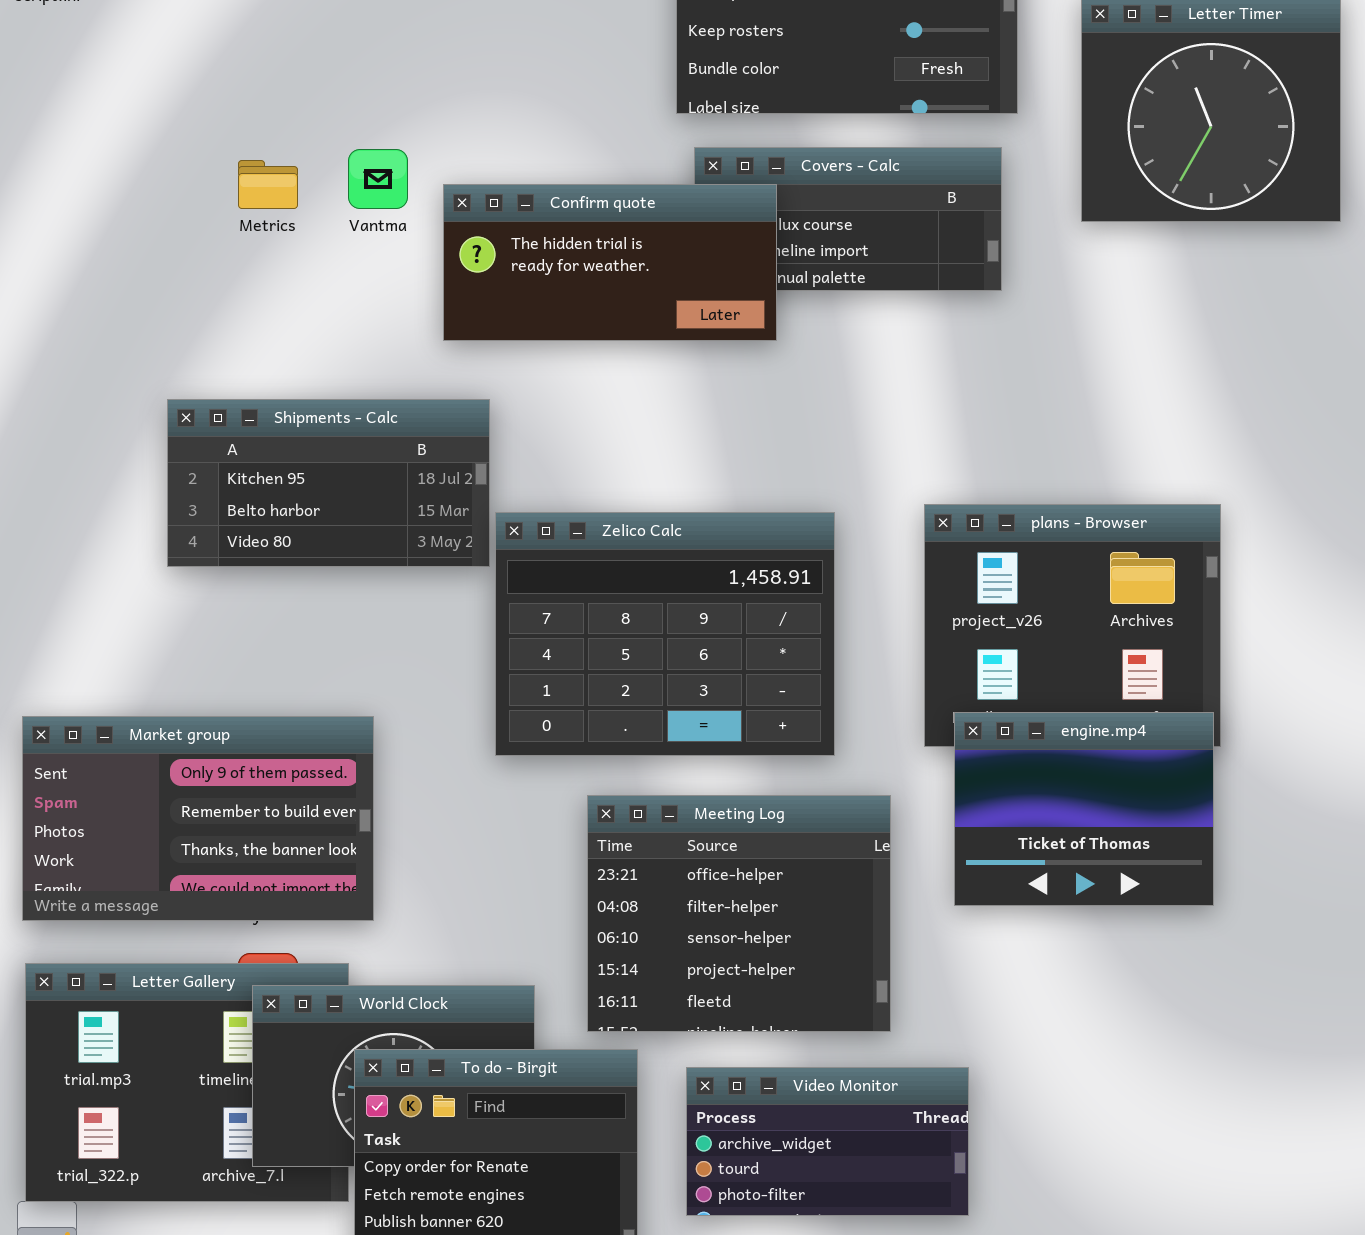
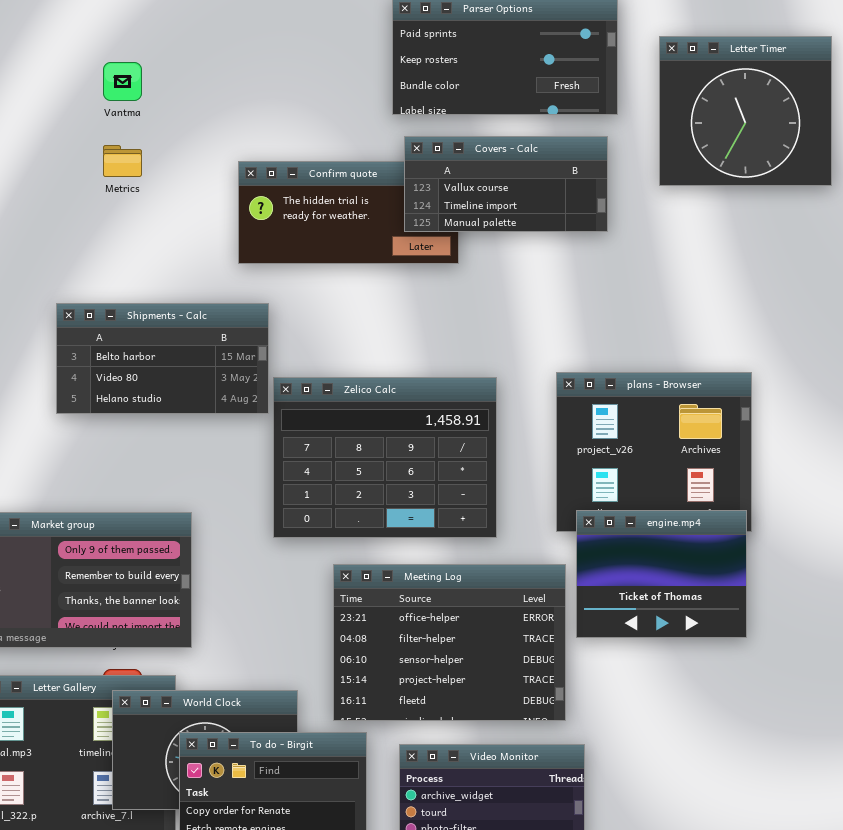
Covers - Calc: [694,147,1002,291] -> [404,136,608,232], raised
Vantma: [348,149,408,209] -> [103,62,142,101], moved
Shipments - Calc: [167,399,490,567] -> [56,303,269,414], scrolled down 1 row
Meeting Log: [587,795,891,1032] -> [333,564,566,721], resized

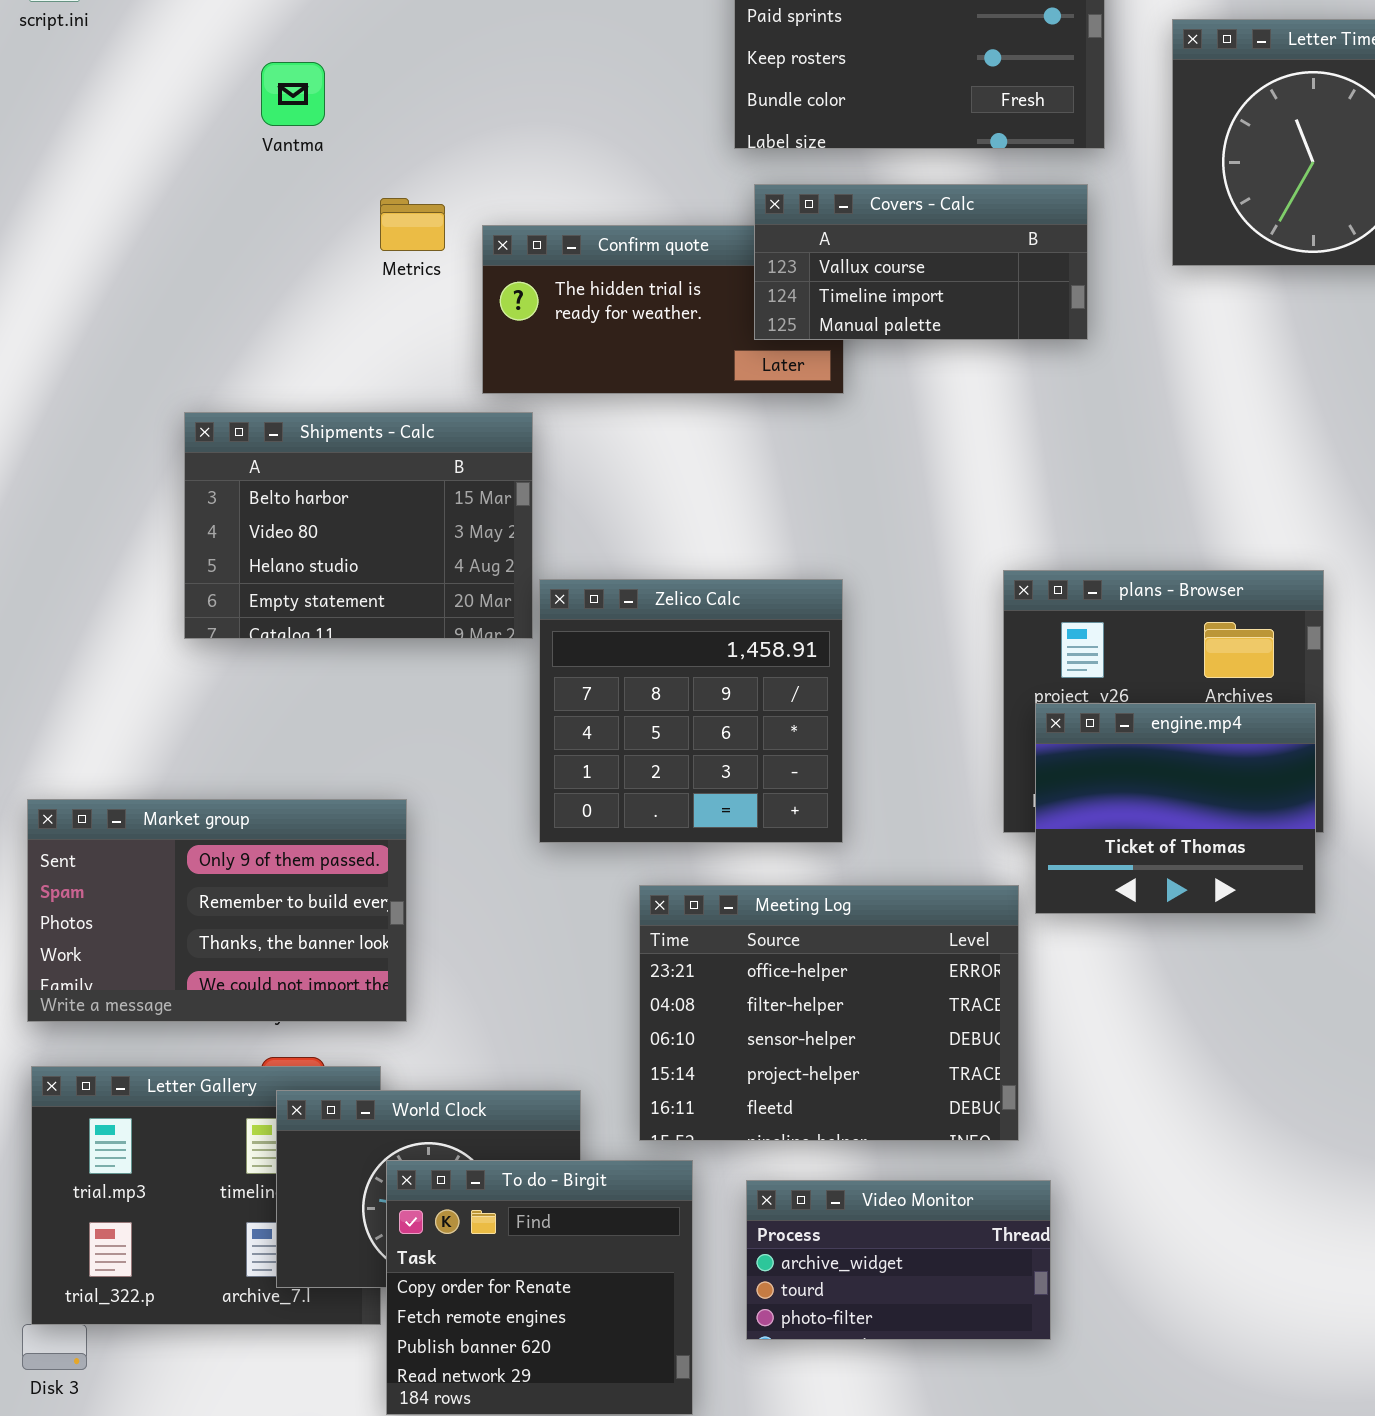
Metrics: [103,145,142,177] -> [380,198,445,251], moved
Shipments - Calc: [56,303,269,414] -> [184,412,533,639], resized
Zelico Calc: [273,377,497,538] -> [539,579,843,843], resized
engine.mp4: [576,510,747,638] -> [1035,703,1316,914], moved

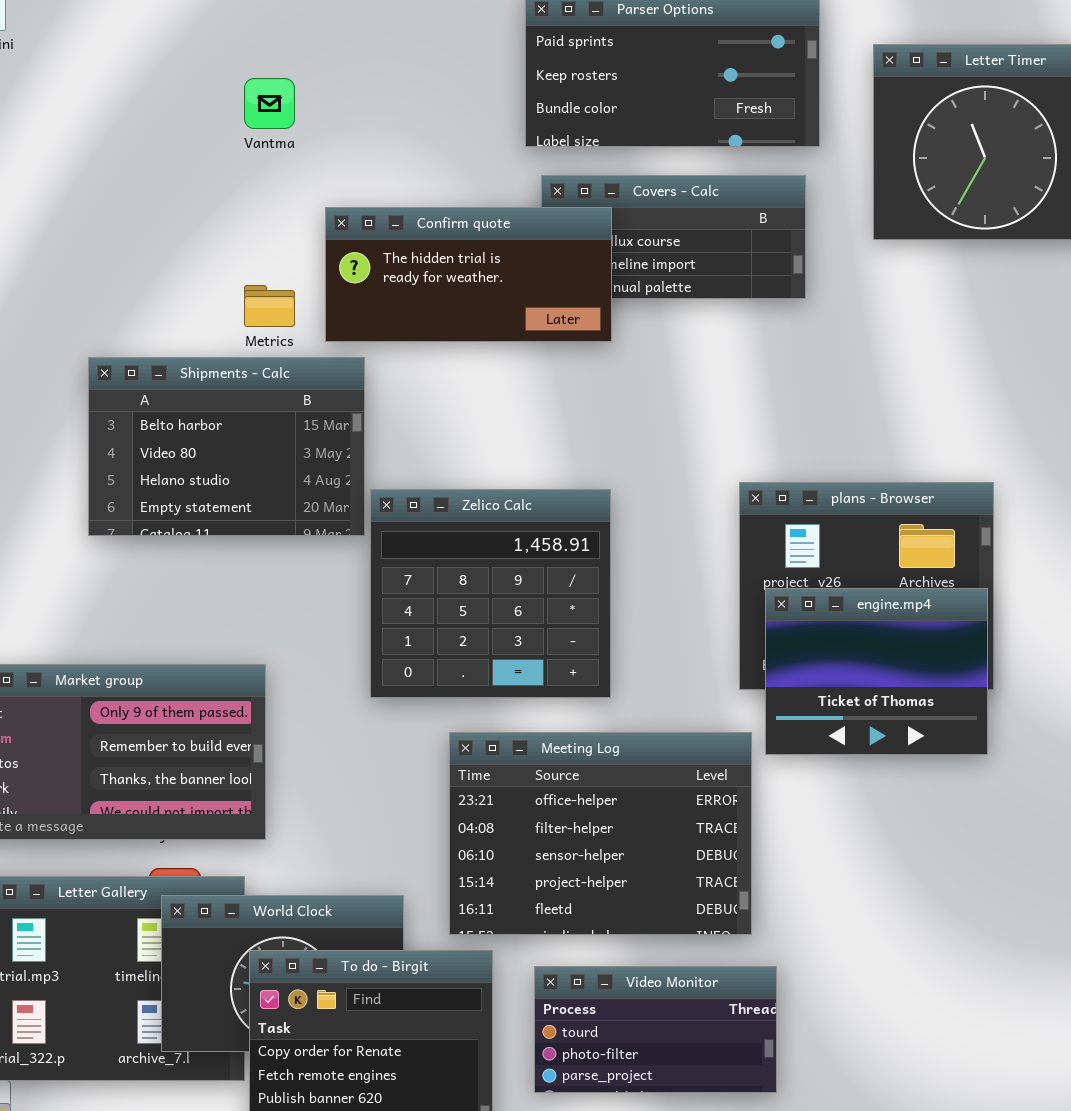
Vantma: [261,62,325,126] -> [244,78,295,129], moved
Metrics: [380,198,445,251] -> [244,285,295,327], moved
Confirm quote: [482,225,844,394] -> [325,207,612,342], raised
Video Monitor: [746,1180,1051,1340] -> [534,966,777,1093], scrolled down 1 row

